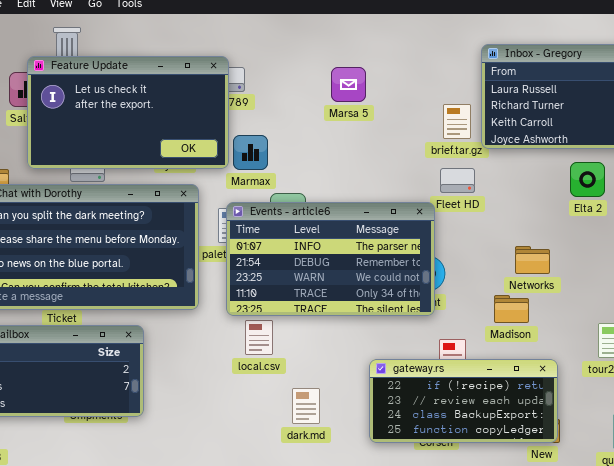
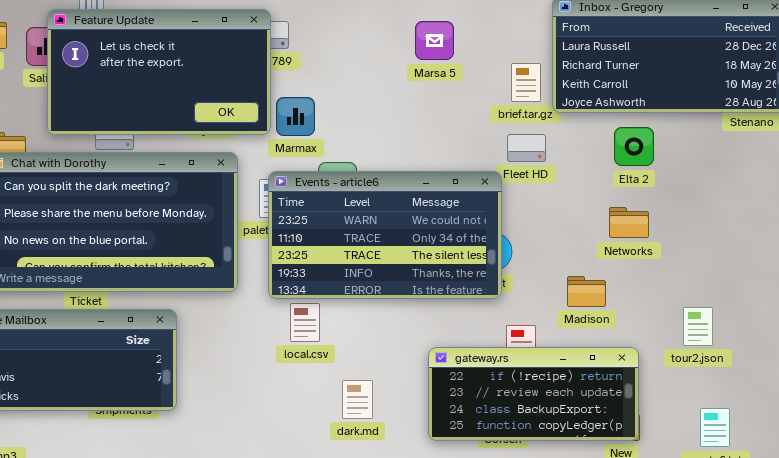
Marsa 5: [331,67,366,102] -> [415,21,454,60], moved
Elta 2: [570,162,605,197] -> [614,127,654,166], moved
Events - article6: [226,202,435,316] -> [268,171,502,299], scrolled down 2 rows
Networks: [515,246,550,274] -> [609,207,649,238], moved

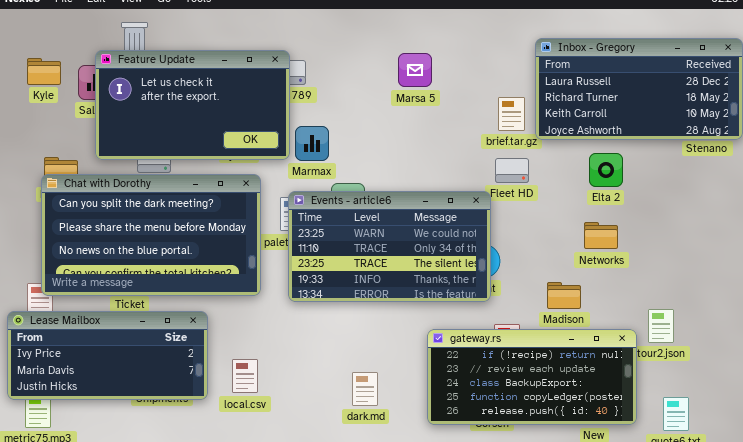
Marsa 5: [415,21,454,60] -> [398,53,432,87], moved
local.csv: [290,303,320,342] -> [232,359,258,393], moved
gateway.rs: [428,347,639,441] -> [427,329,637,425], resized

